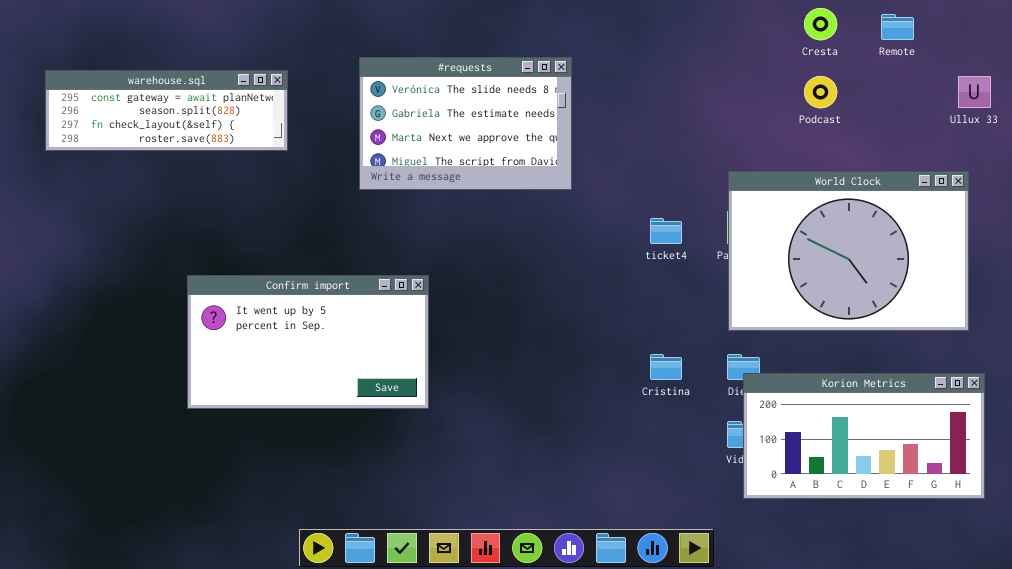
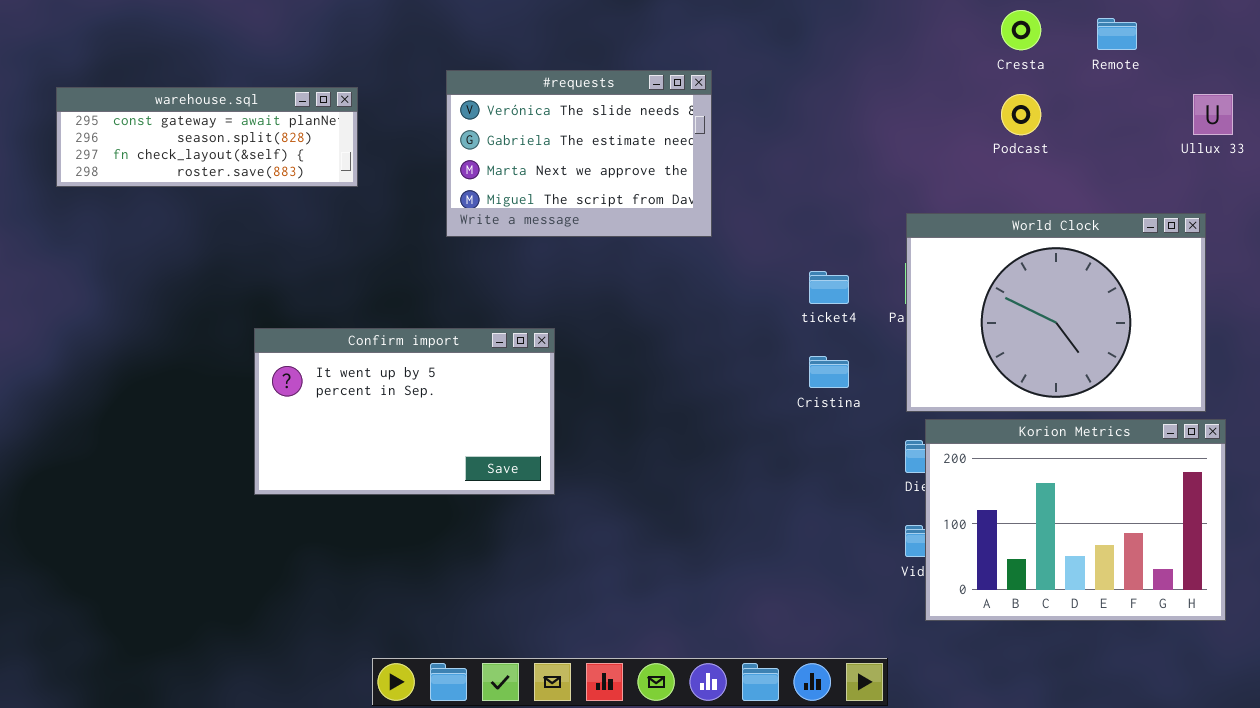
Confirm import: [187,275,429,409] -> [254,328,555,495], moved
Cristina: [650,354,682,380] -> [809,356,849,388], moved
Korion Metrics: [743,373,985,499] -> [925,419,1226,621], resized

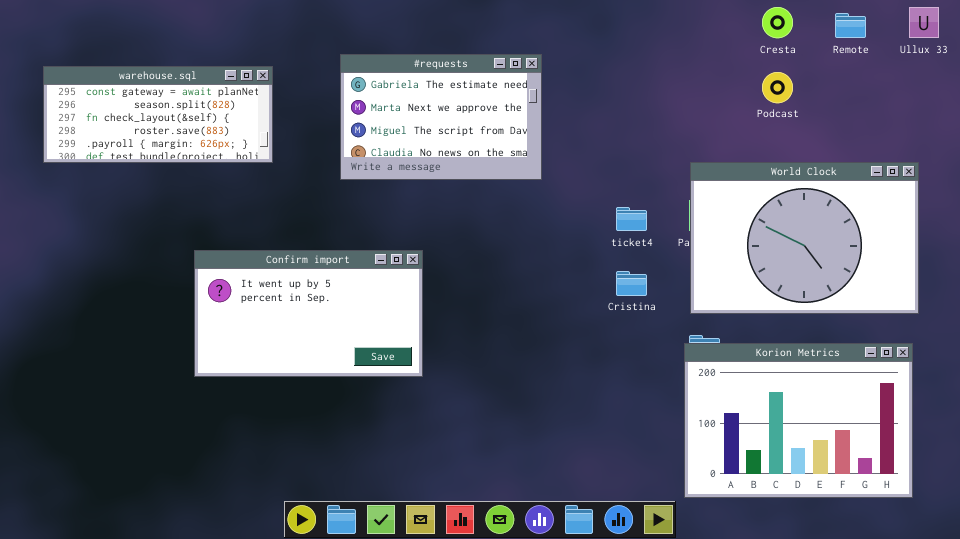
#requests: [446,70,712,237] -> [340,54,542,180], scrolled down 1 row
warehouse.sql: [56,87,358,187] -> [43,66,273,163], resized
Ullux 33: [1193,94,1233,135] -> [909,7,939,38], moved
Korion Metrics: [925,419,1226,621] -> [684,343,913,498], moved

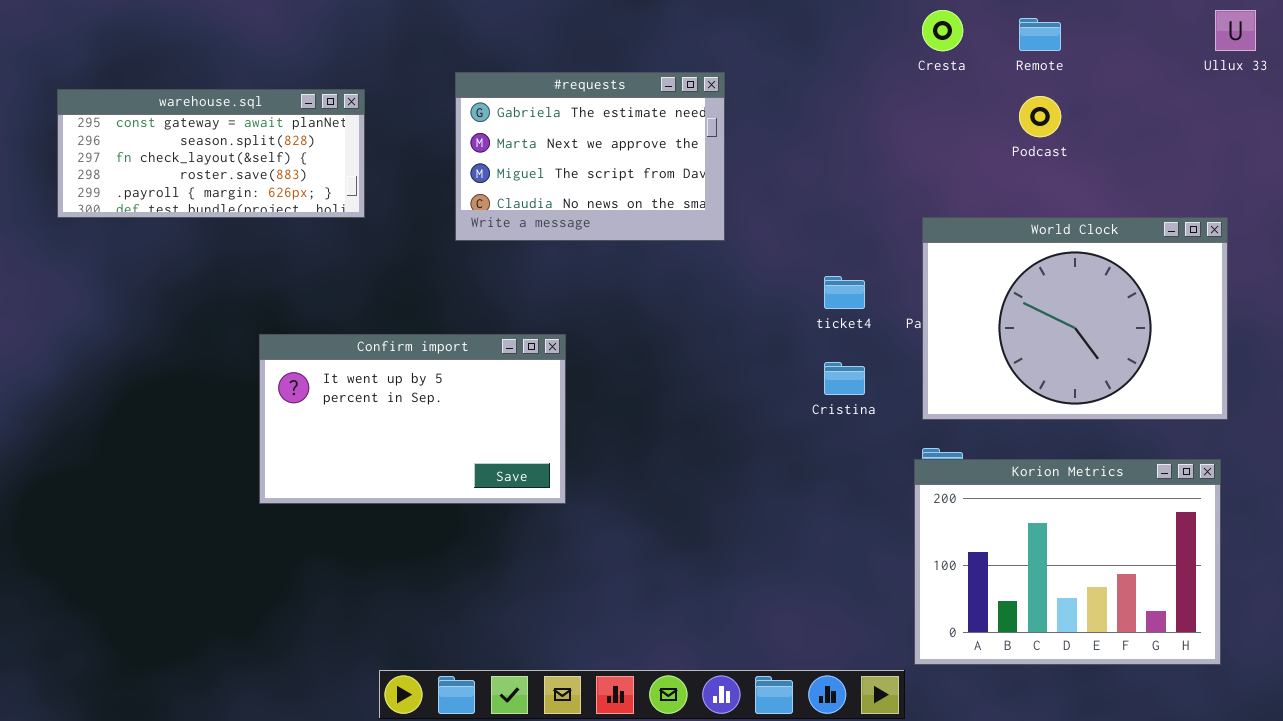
Cresta: [762,7,793,38] -> [922,10,963,51], moved
Remote: [835,13,866,38] -> [1019,18,1061,51], moved

